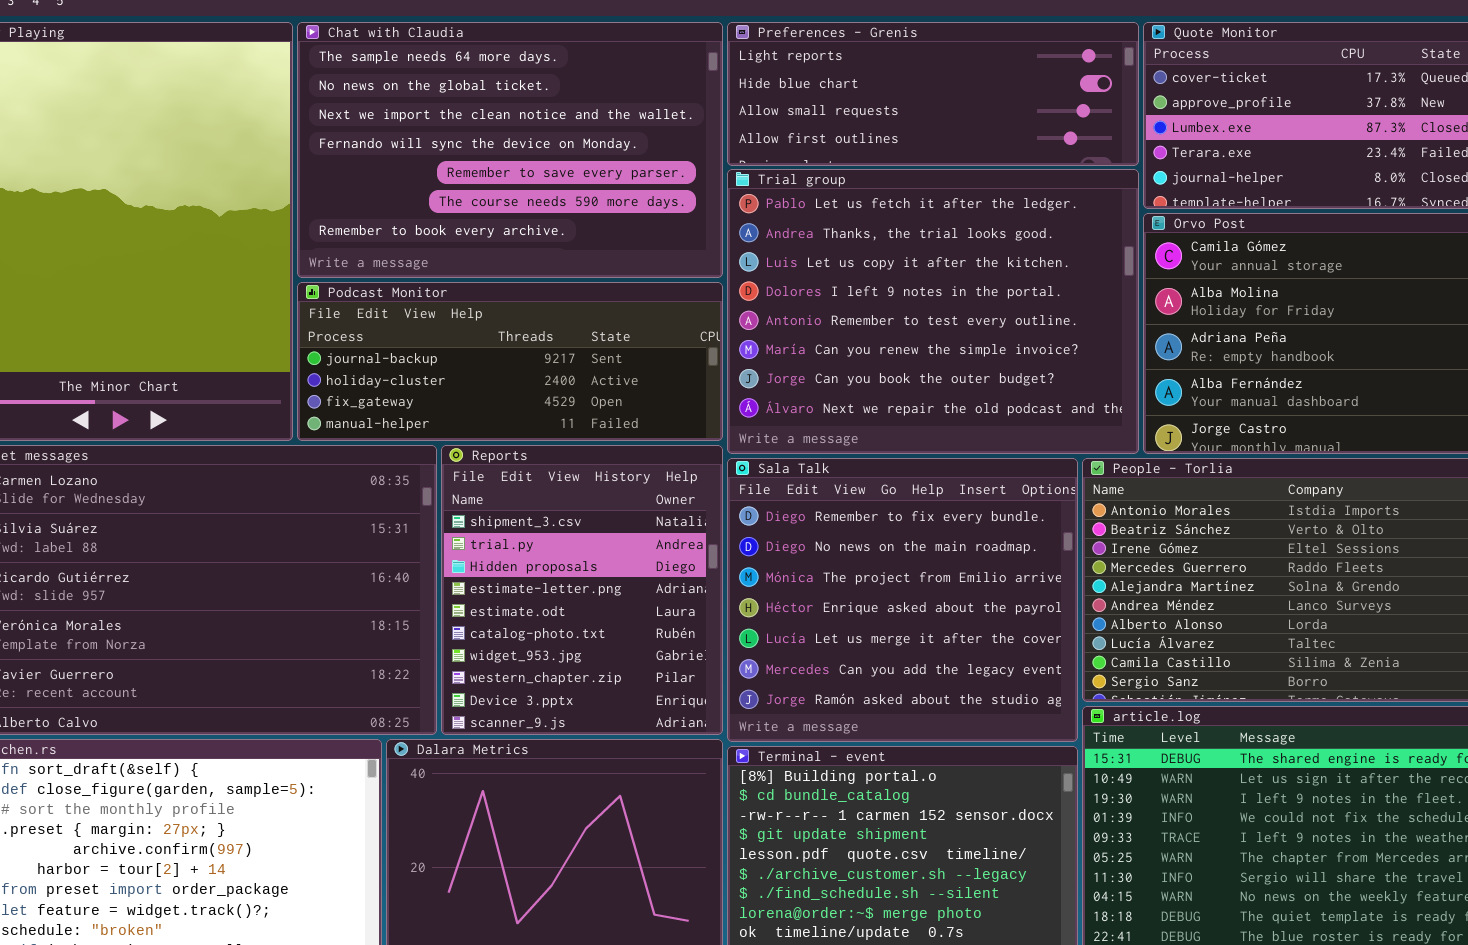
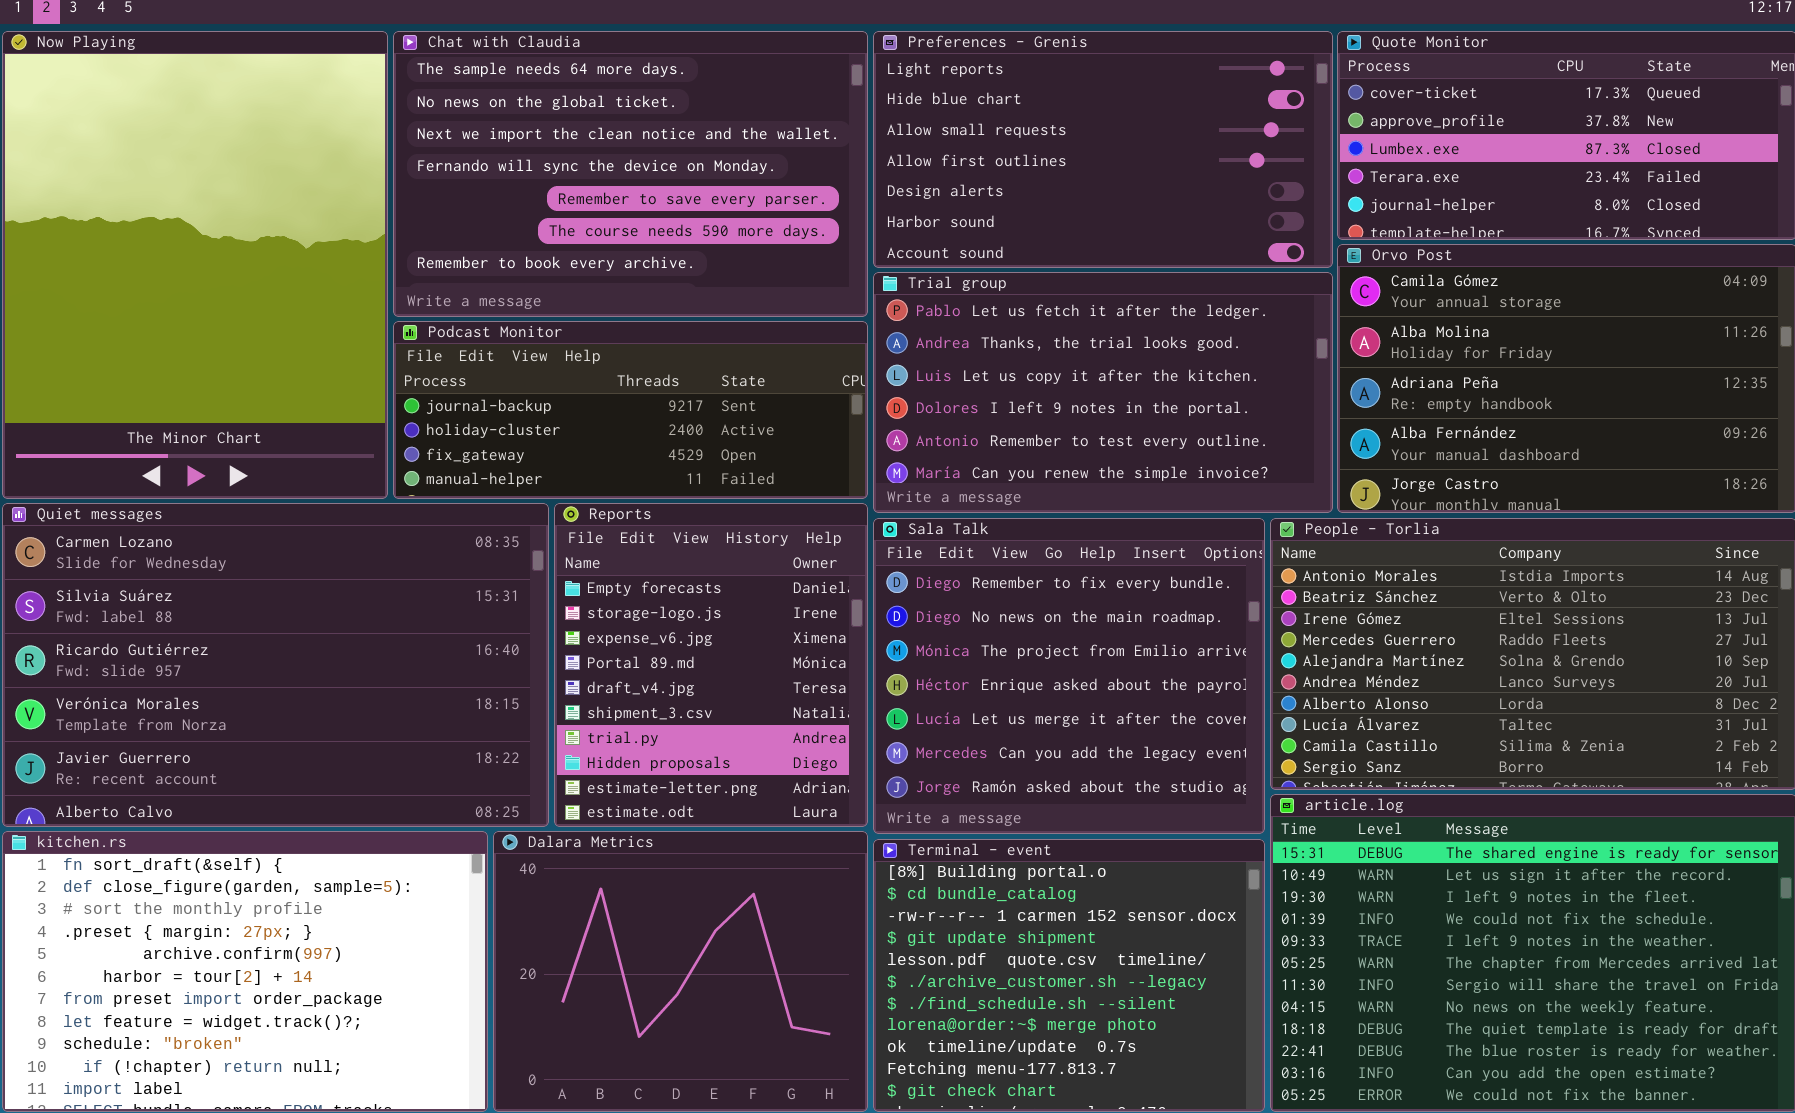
Preferences - Grenis: [727,22,1139,166] -> [873,31,1333,268], resized
Trial group: [727,169,1139,454] -> [873,272,1333,513], resized
Reports: [441,445,723,735] -> [554,503,868,827], scrolled up 5 rows

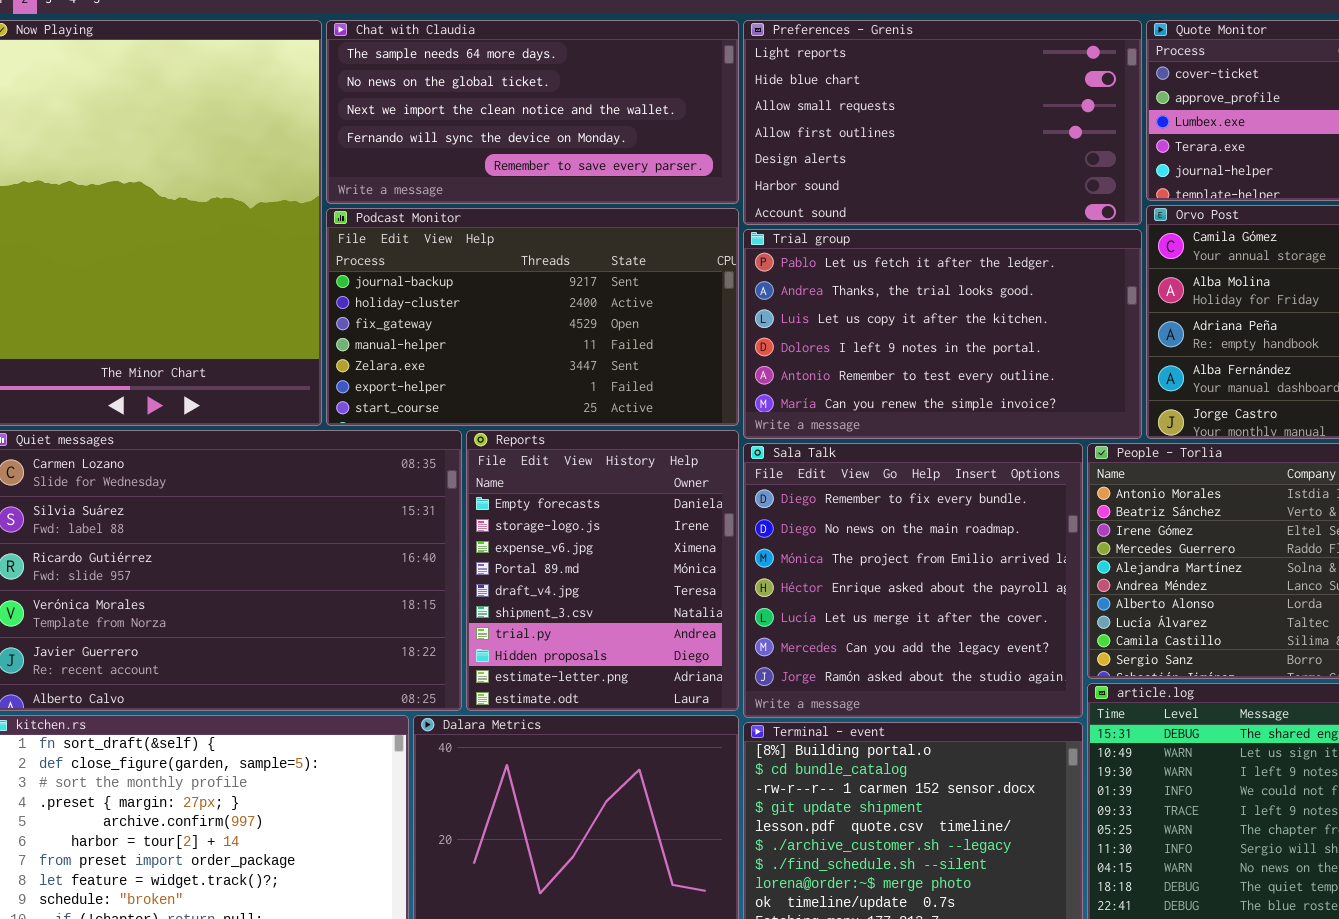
Chat with Claudia: [393,31,868,317] -> [326,20,739,204], resized
Podcast Monitor: [393,321,868,499] -> [326,208,739,426], resized

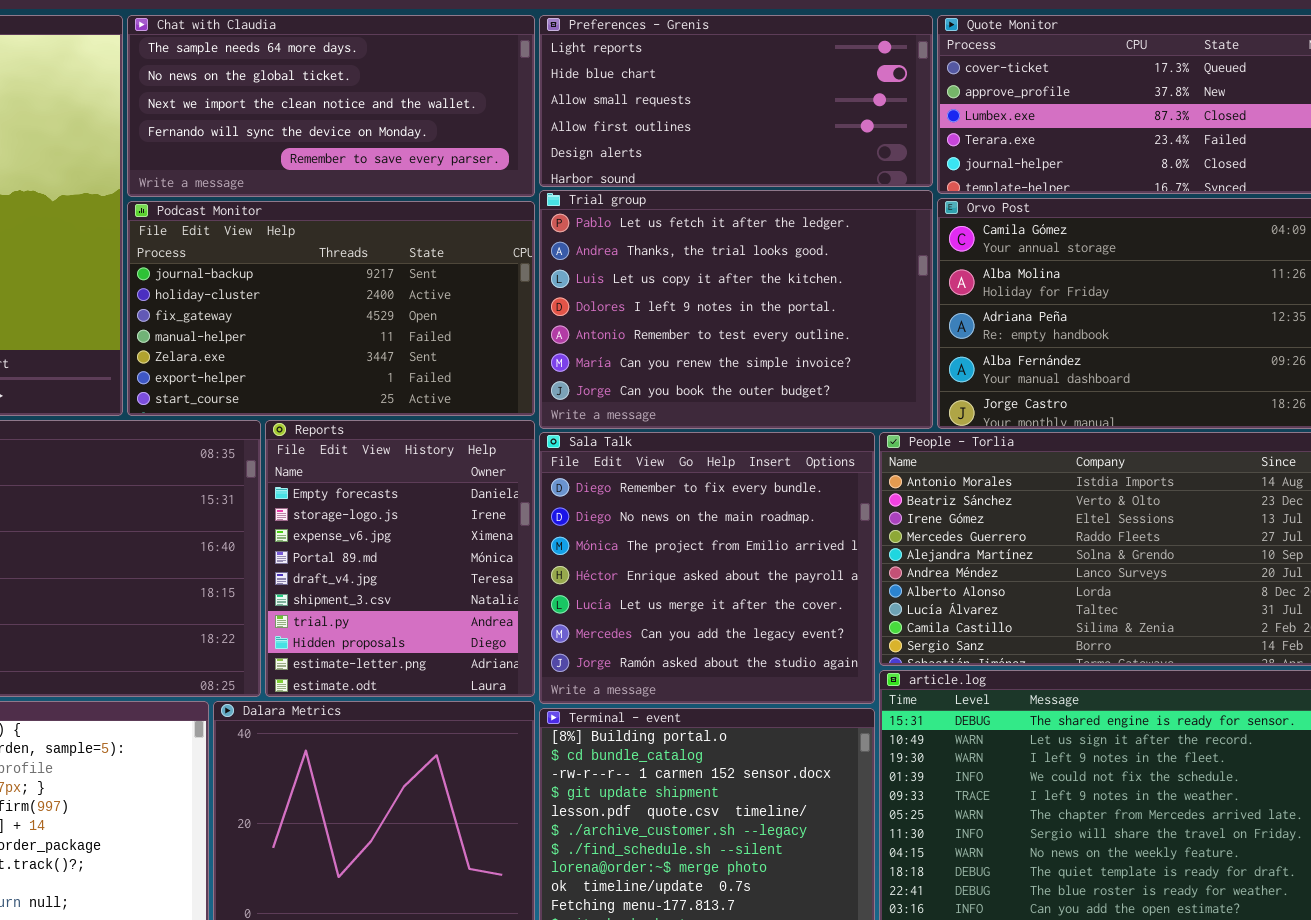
Preferences - Grenis: [743,20,1142,225] -> [539,15,933,187], resized
Trial group: [743,229,1142,439] -> [539,190,933,429], resized

